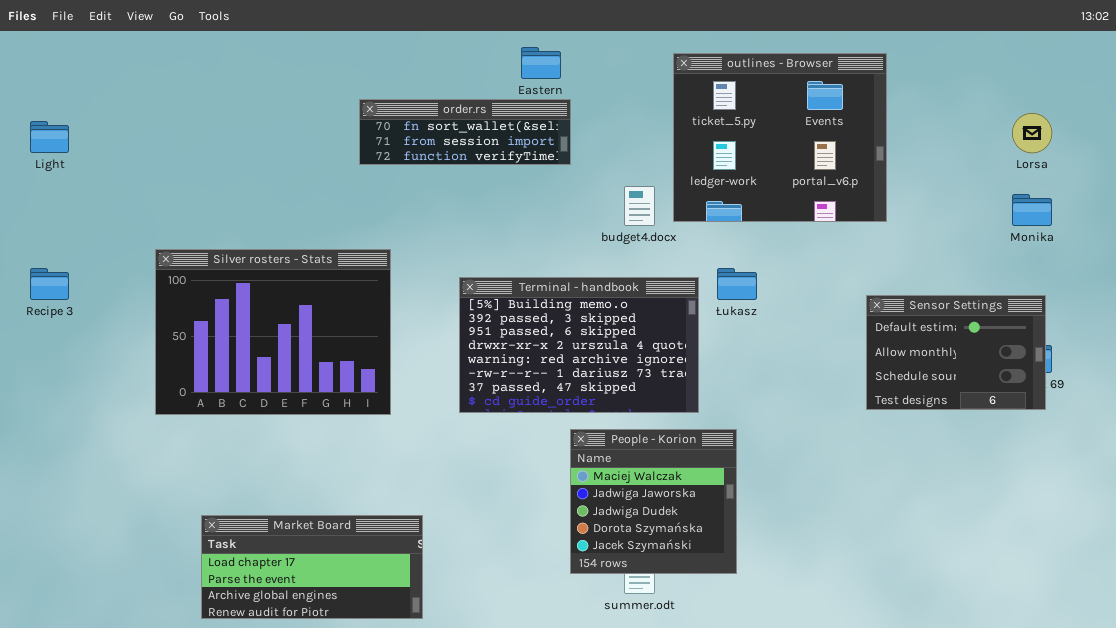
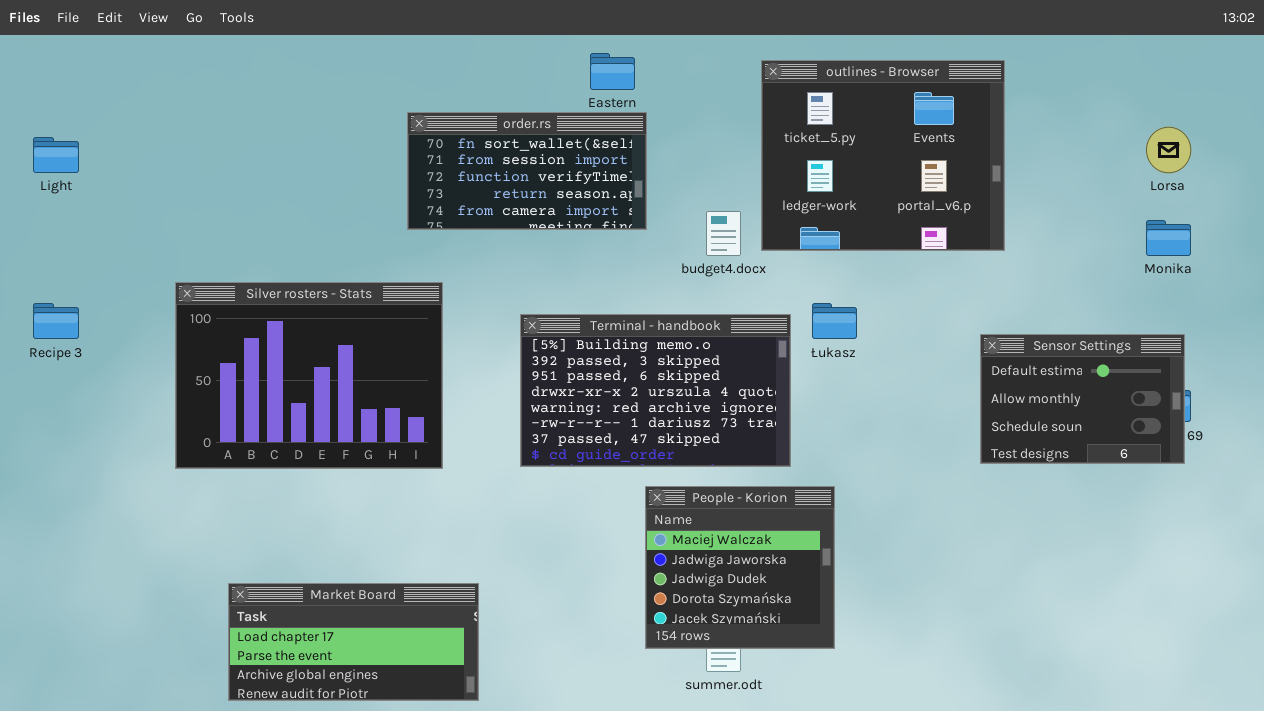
order.rs: [359,99,571,165] -> [407,112,647,230], resized

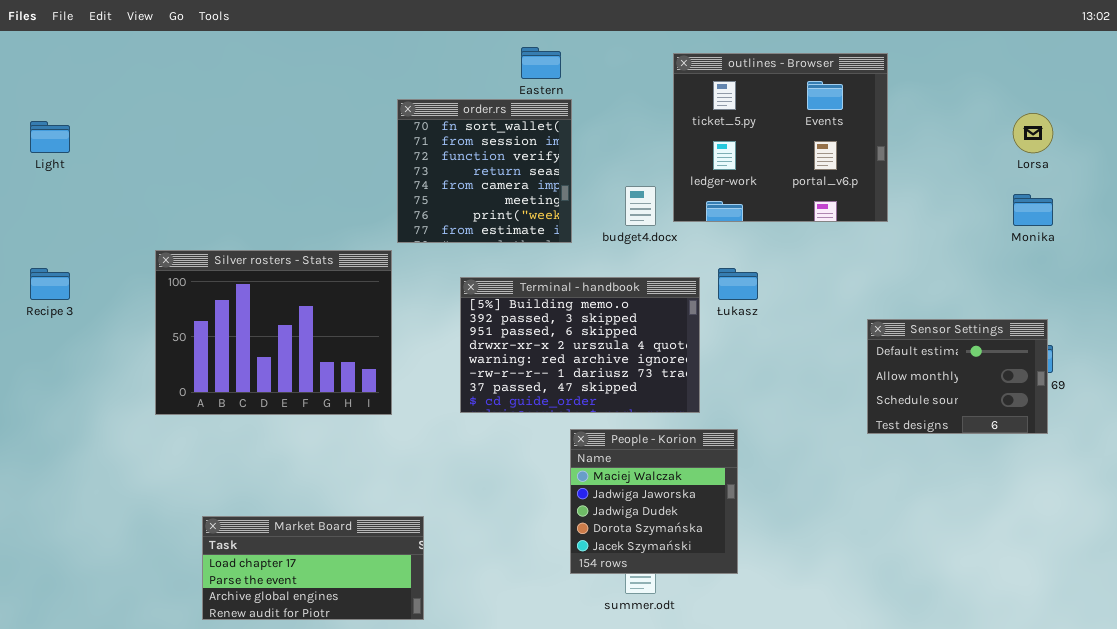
order.rs: [407,112,647,230] -> [397,99,572,243], resized
Sensor Settings: [980,334,1185,464] -> [867,319,1048,434], moved

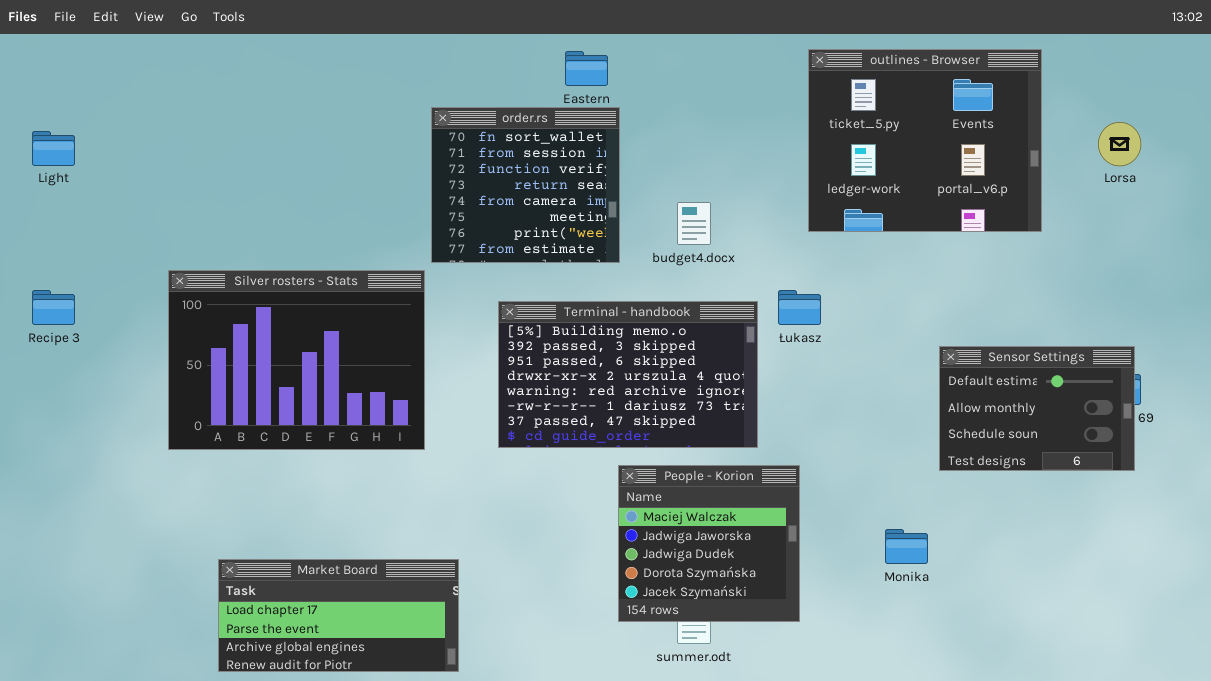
outlines - Browser: [673,53,888,222] -> [808,49,1042,232], moved
Monika: [1013,194,1053,226] -> [885,529,928,564], moved

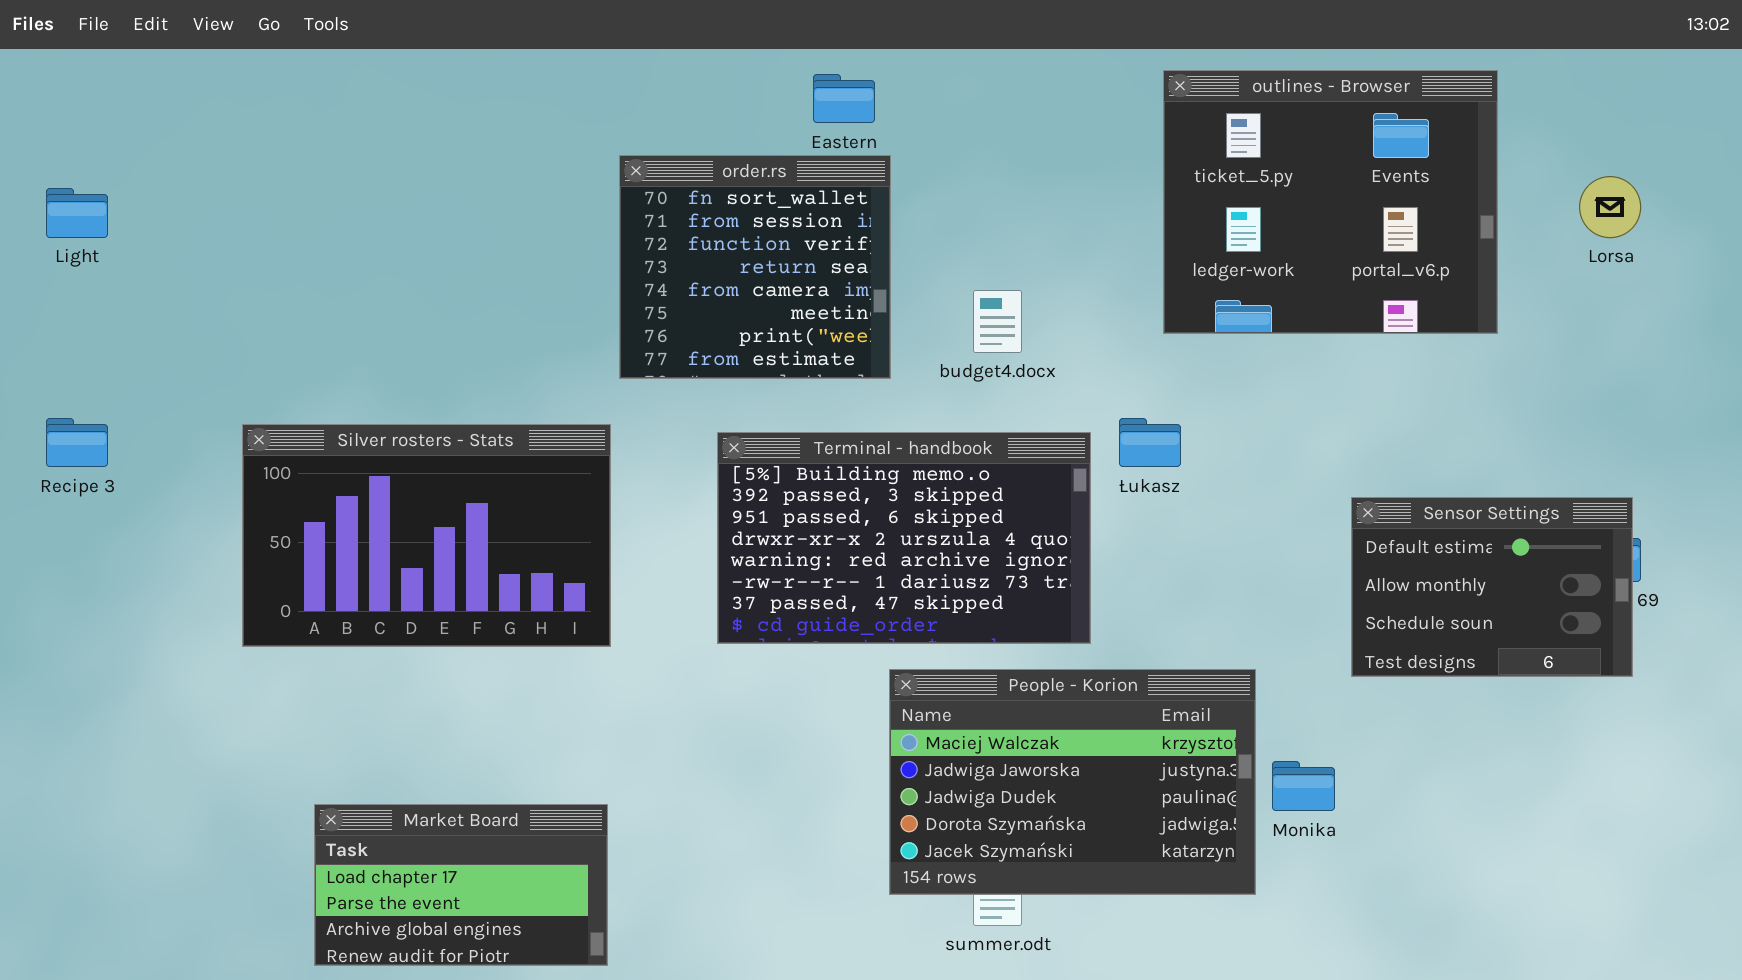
Silver rosters - Stats: [168,270,425,450] -> [242,424,611,647], resized
People - Korion: [618,465,800,622] -> [889,669,1256,895], resized
Market Board: [218,559,459,672] -> [314,804,608,966], resized

